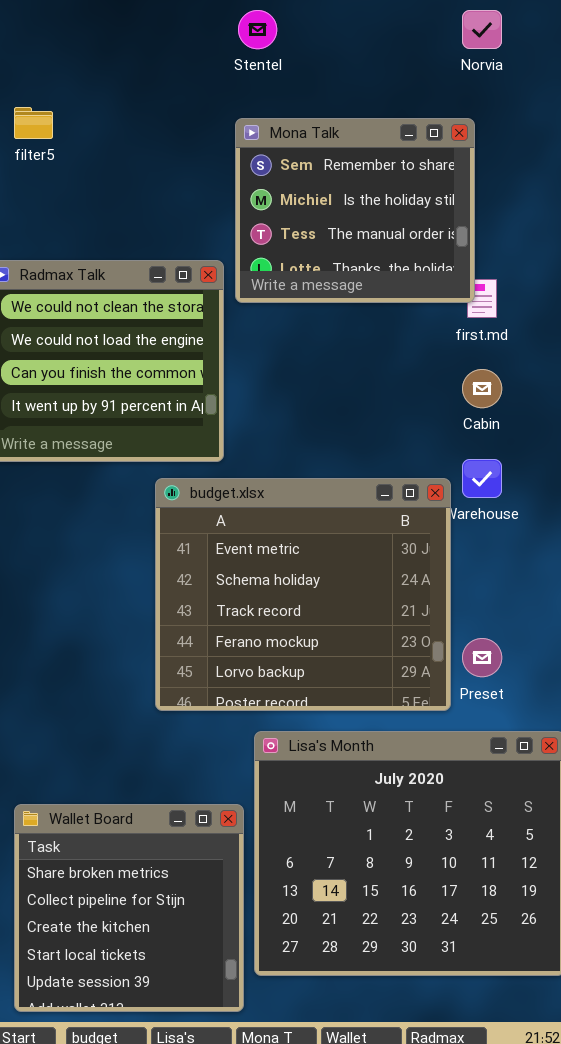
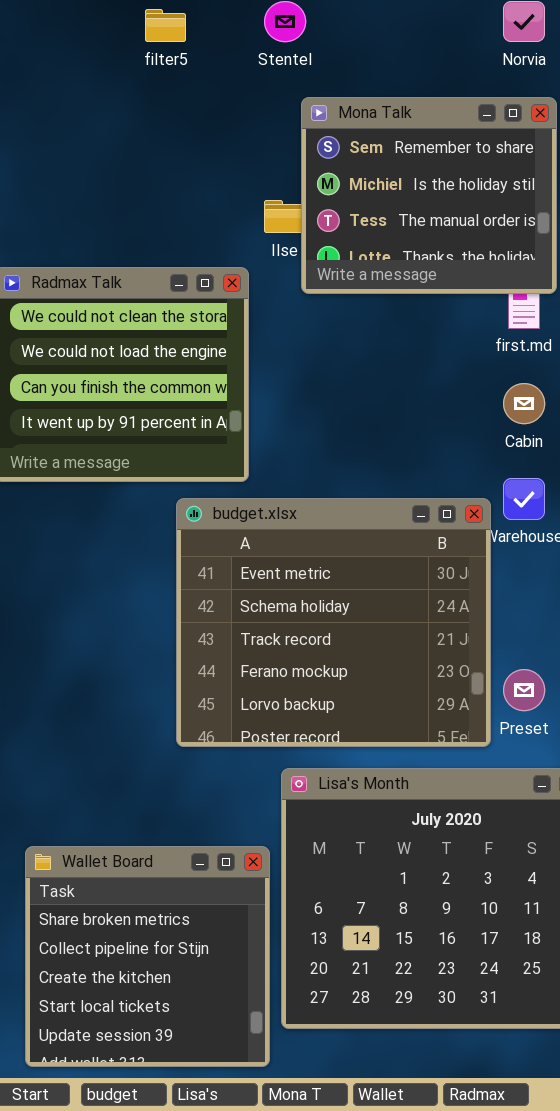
filter5: [14,107,53,139] -> [145,9,186,42], moved
Mona Talk: [235,118,475,303] -> [301,97,557,294], moved

